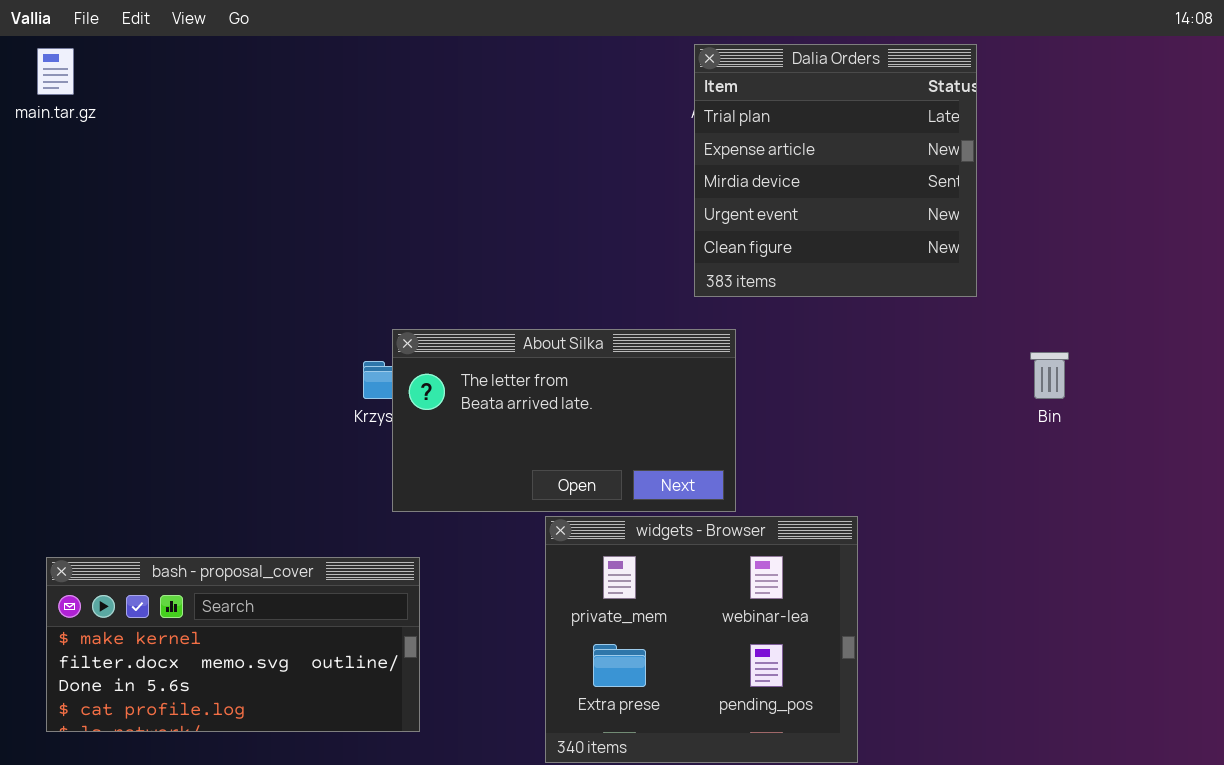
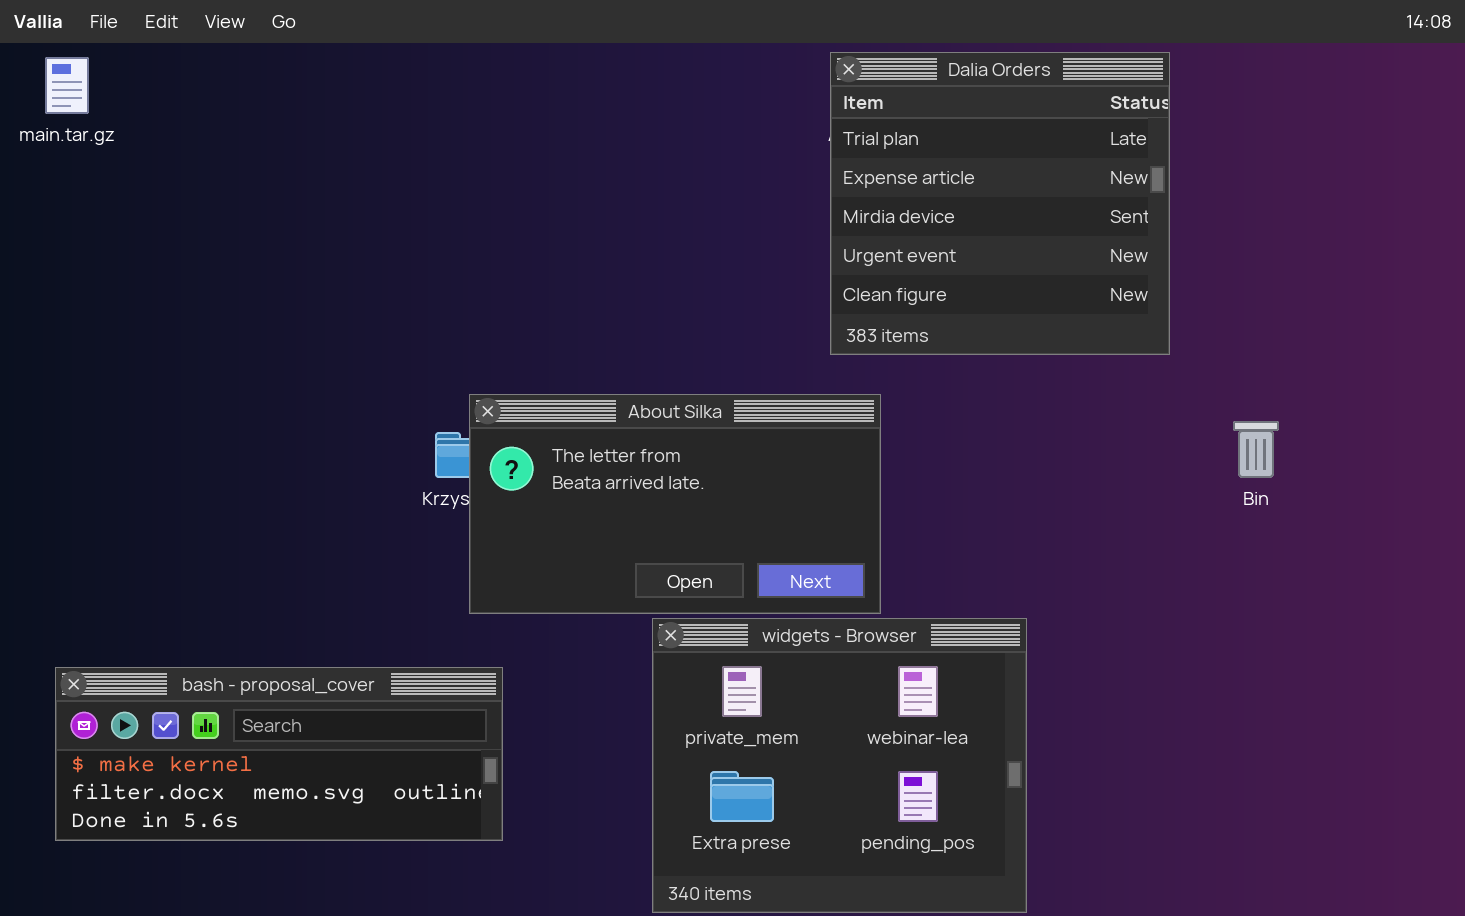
bash - proposal_cover: [46,557,420,732] -> [55,667,503,841], resized

